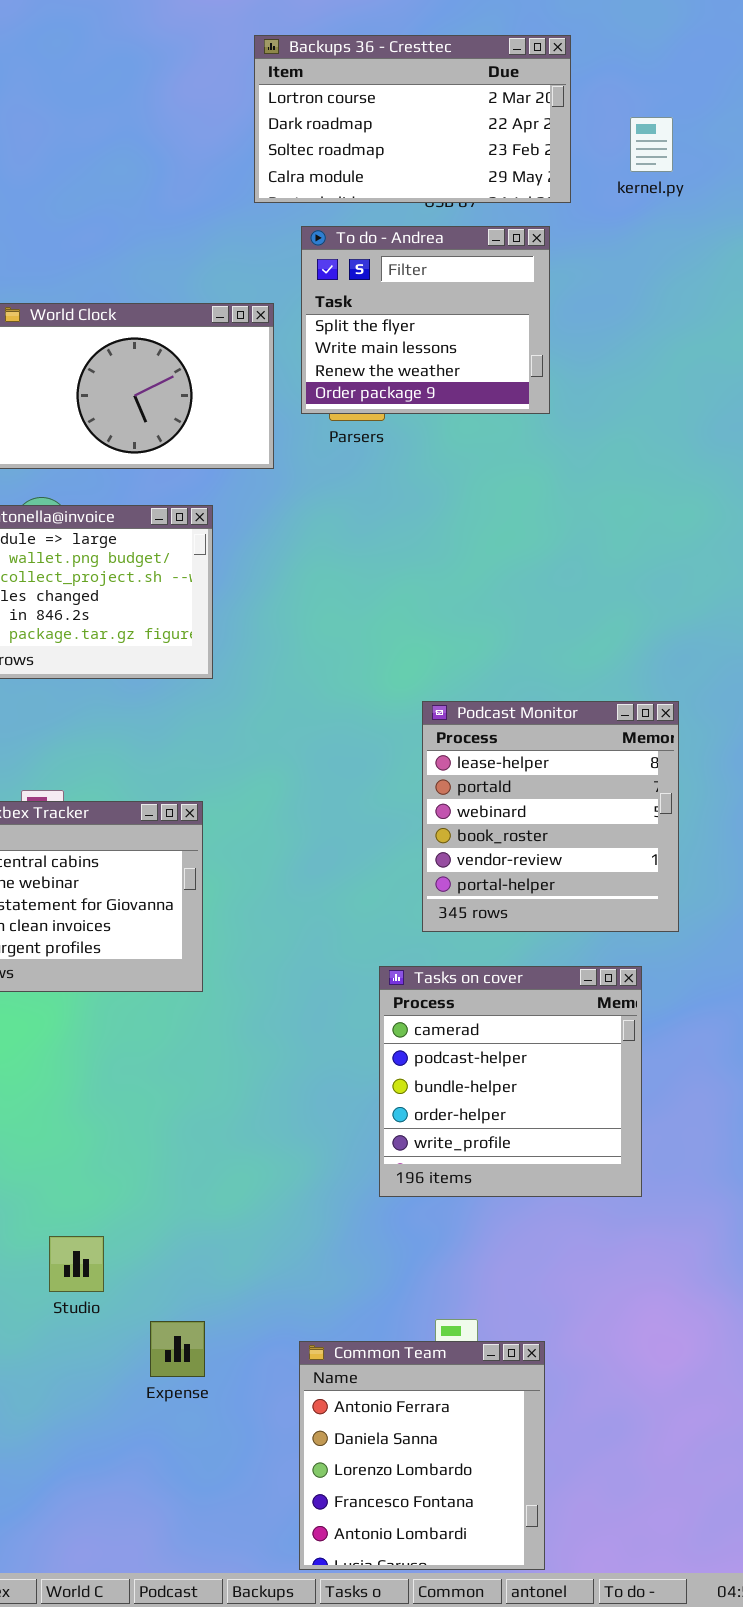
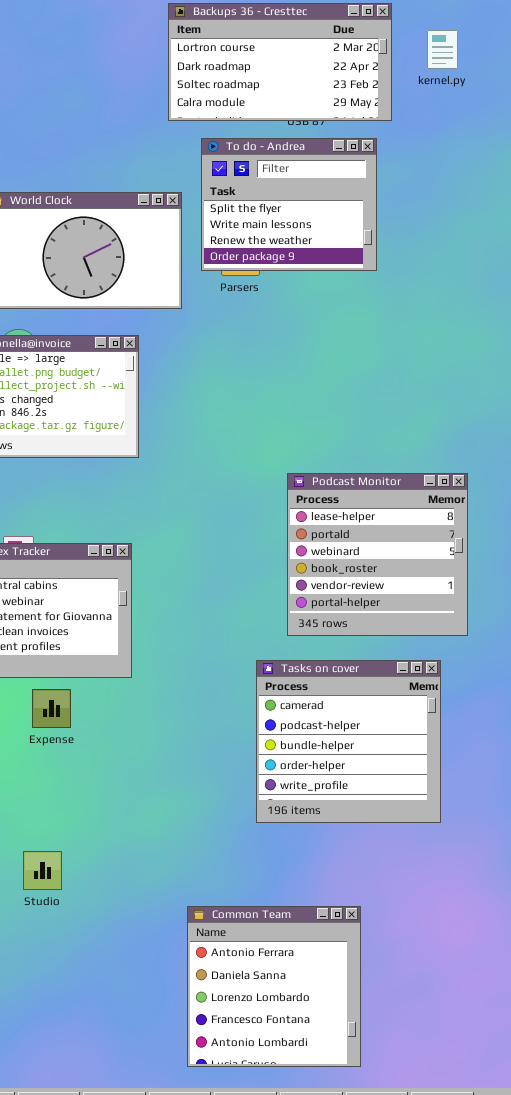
kernel.py: [630,117,673,172] -> [427,30,458,69], moved
Expense: [150,1321,205,1377] -> [32,689,71,728], moved
Common Team: [299,1341,545,1570] -> [187,906,361,1067], moved

